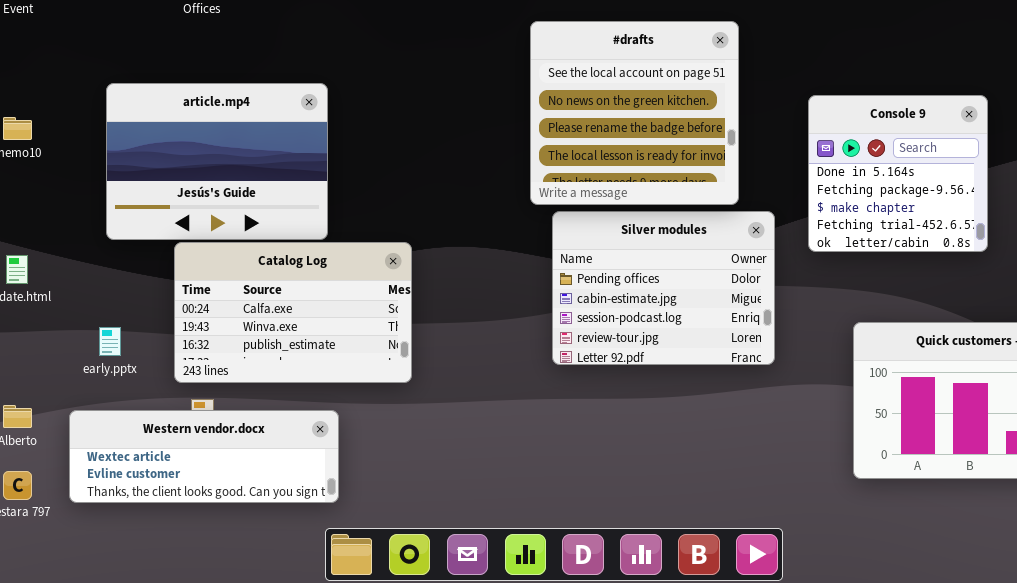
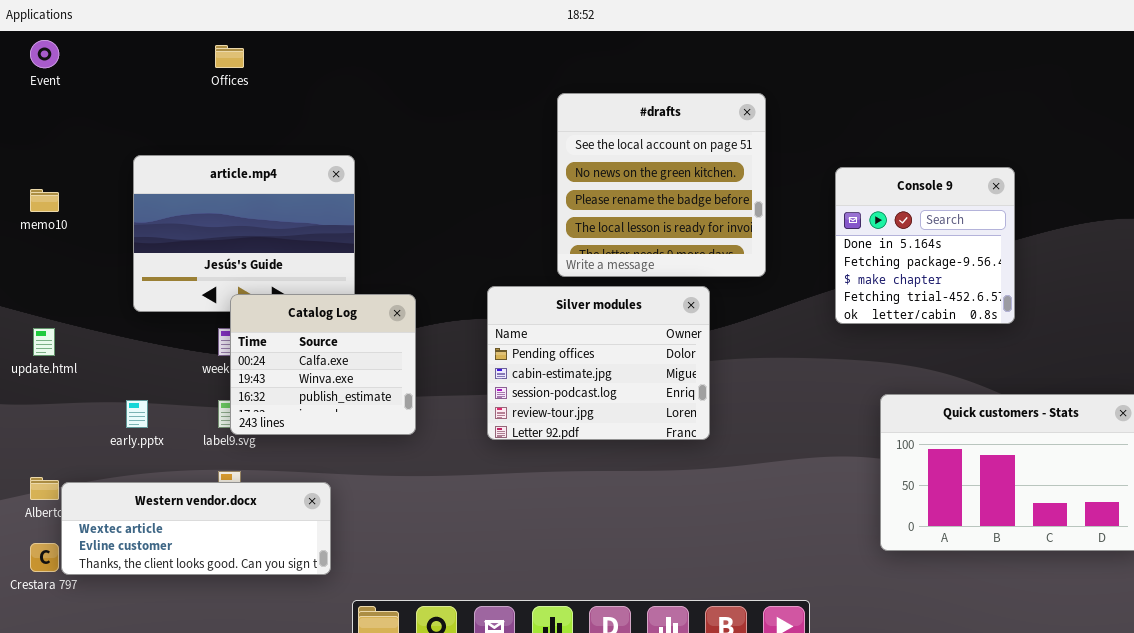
Silver modules: [552,211,775,365] -> [487,286,710,440], moved
Catalog Log: [174,242,412,383] -> [230,294,416,435], moved, resized
Western vendor.docx: [69,410,339,503] -> [61,482,331,575], moved

